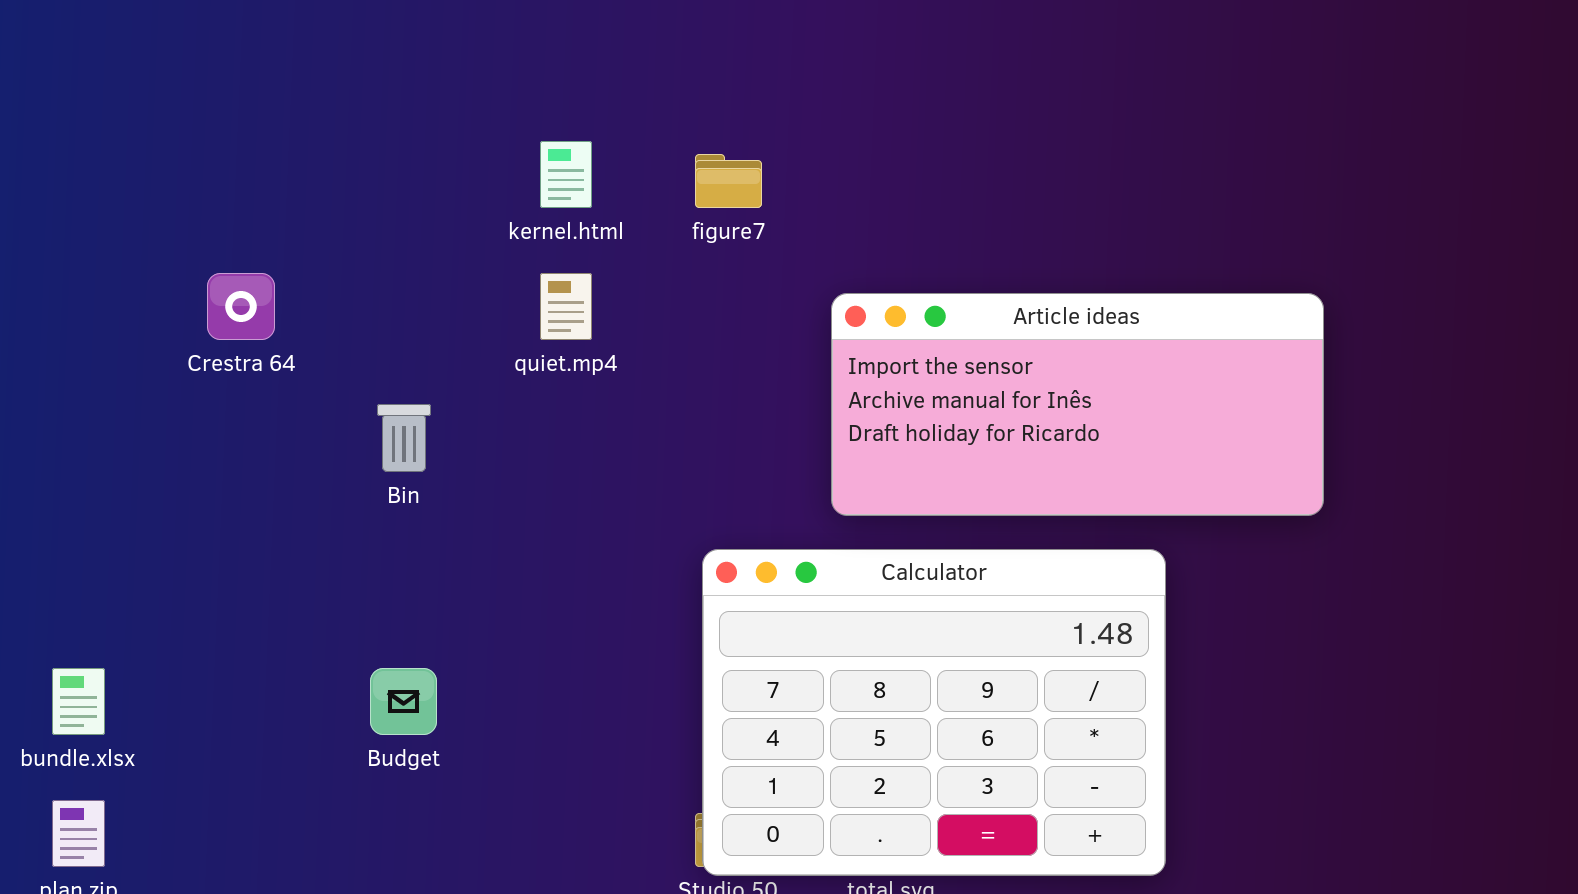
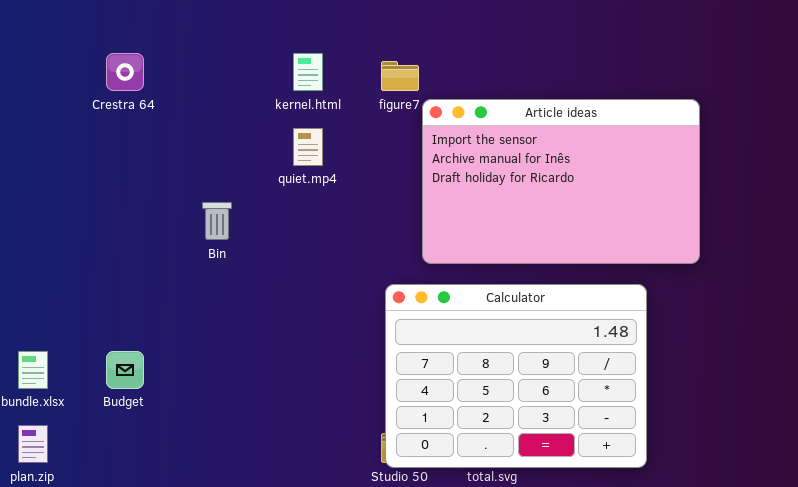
Crestra 64: [207,273,275,340] -> [106,53,144,91], moved
Article ideas: [831,293,1324,516] -> [422,99,700,264], moved, resized
Budget: [370,668,437,735] -> [106,351,144,389], moved

